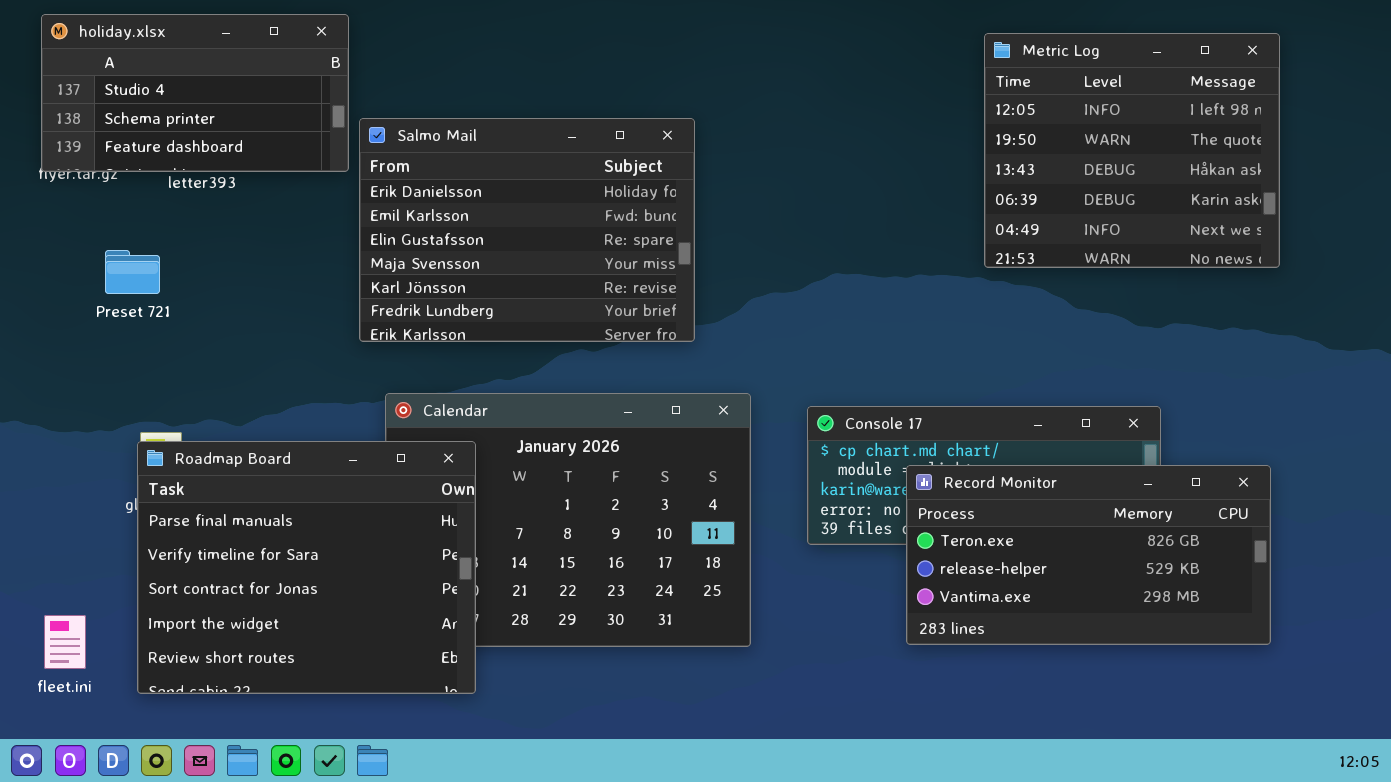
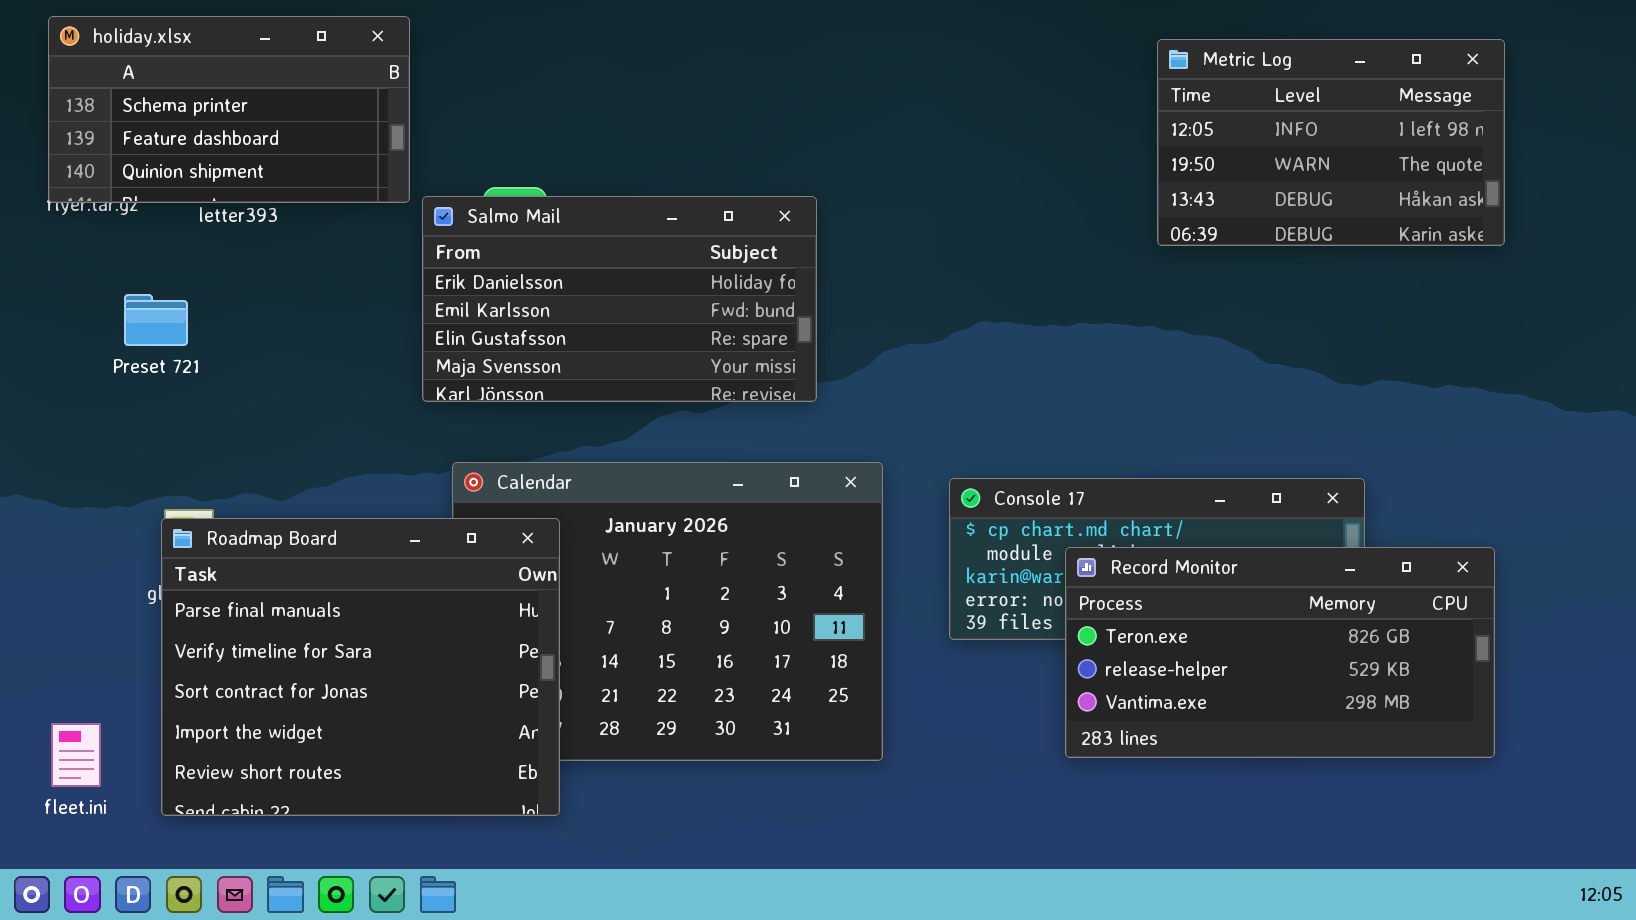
holiday.xlsx: [41,14,349,172] -> [48,16,410,203], scrolled down 1 row
Metric Log: [984,33,1280,268] -> [1157,39,1505,246], resized
Salmo Mail: [359,118,695,342] -> [422,196,817,402], resized

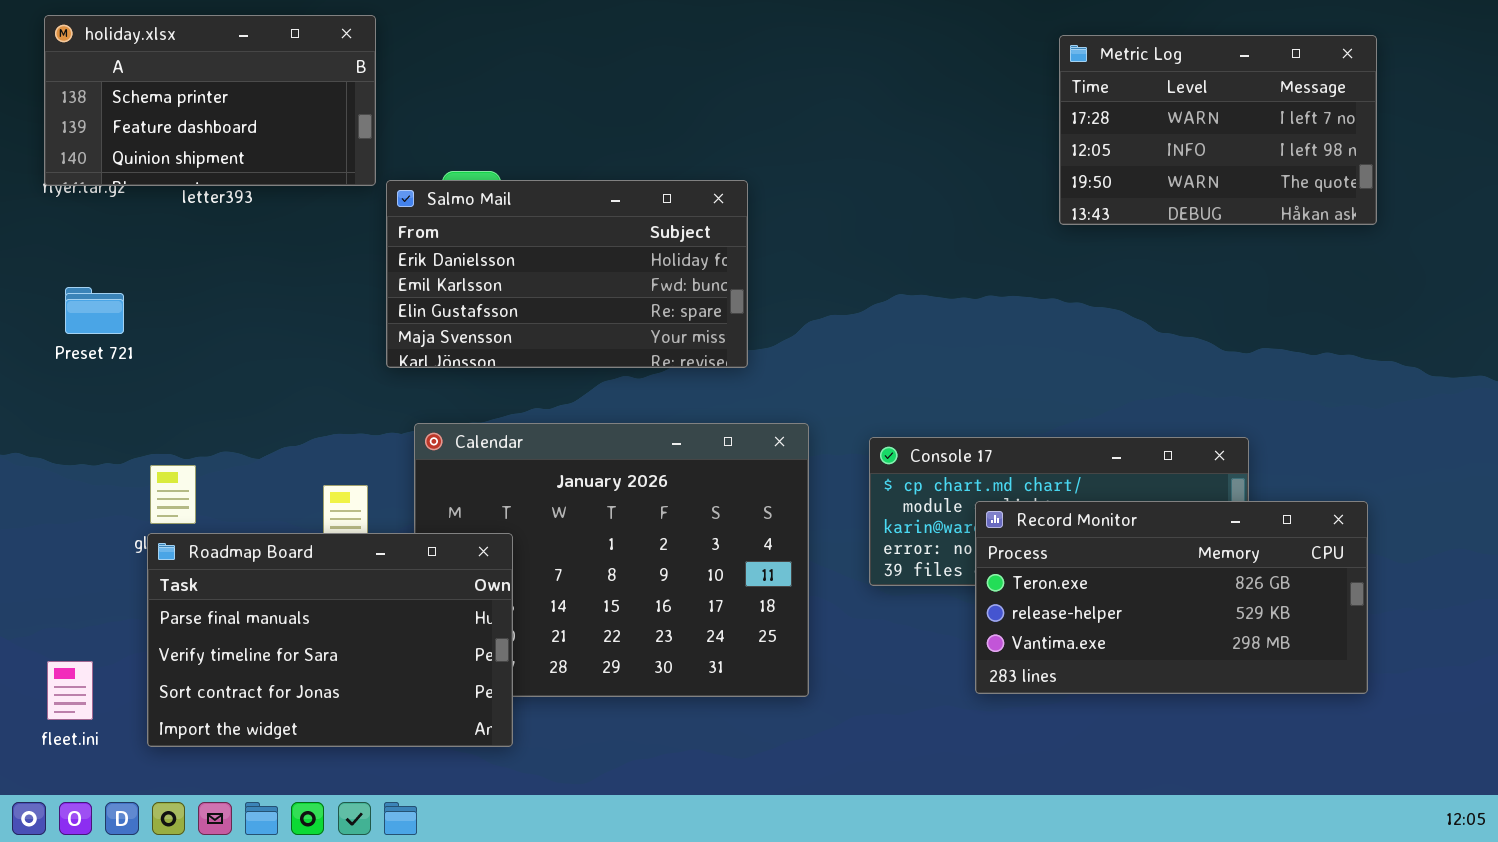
Metric Log: [1157,39,1505,246] -> [1059,35,1377,225], scrolled up 1 row
Preset 721: [124,294,188,346] -> [65,287,124,334], moved
Roadmap Board: [161,518,560,816] -> [147,533,513,747], resized

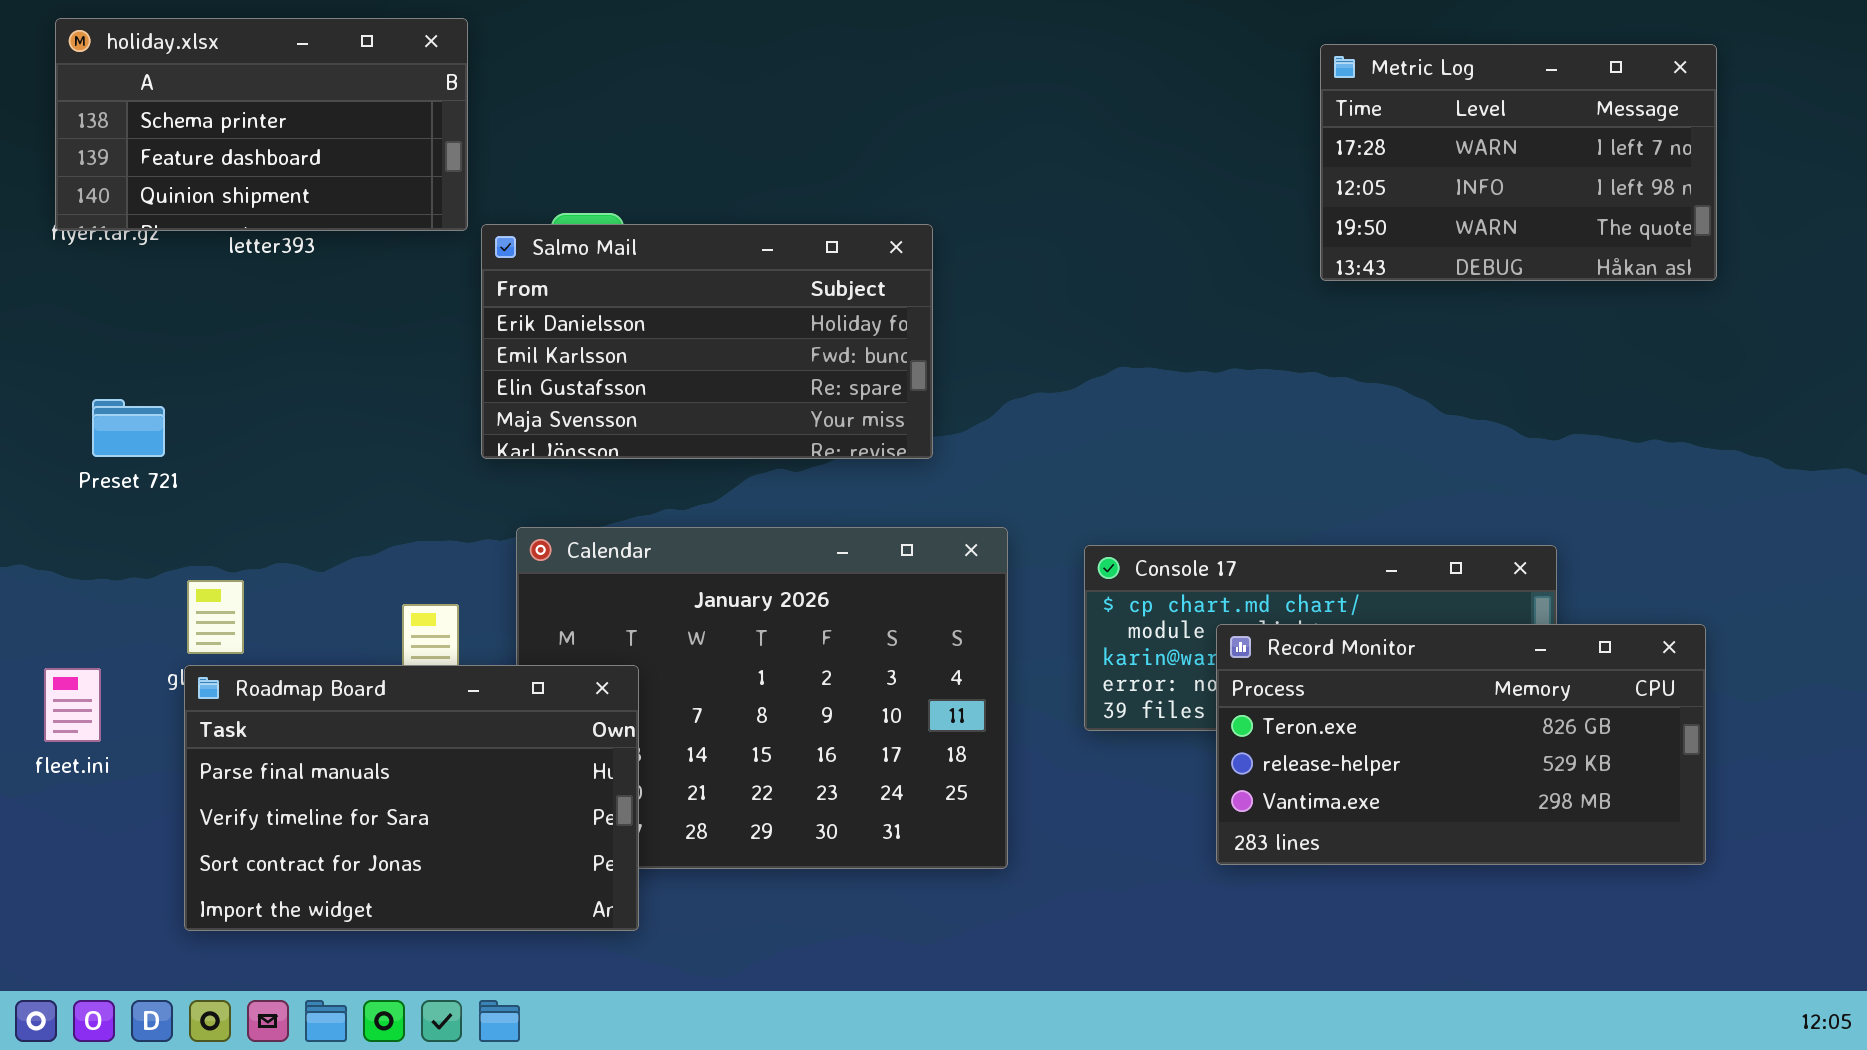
Preset 721: [65,287,124,334] -> [92,399,165,457], moved
fleet.ini: [47,661,93,720] -> [44,668,101,742], moved

